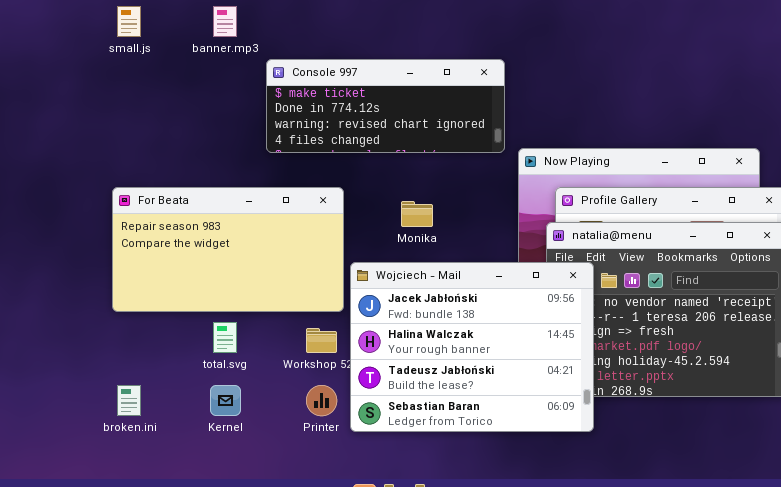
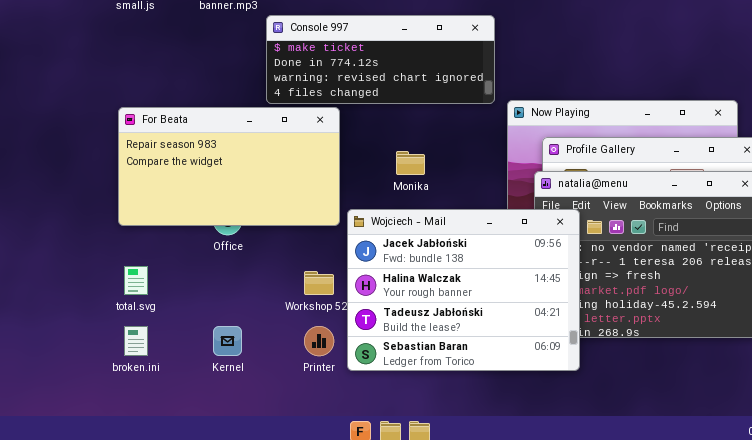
For Beata: [112,187,344,312] -> [118,107,340,226], moved
total.svg: [213,322,237,353] -> [124,266,148,295], moved

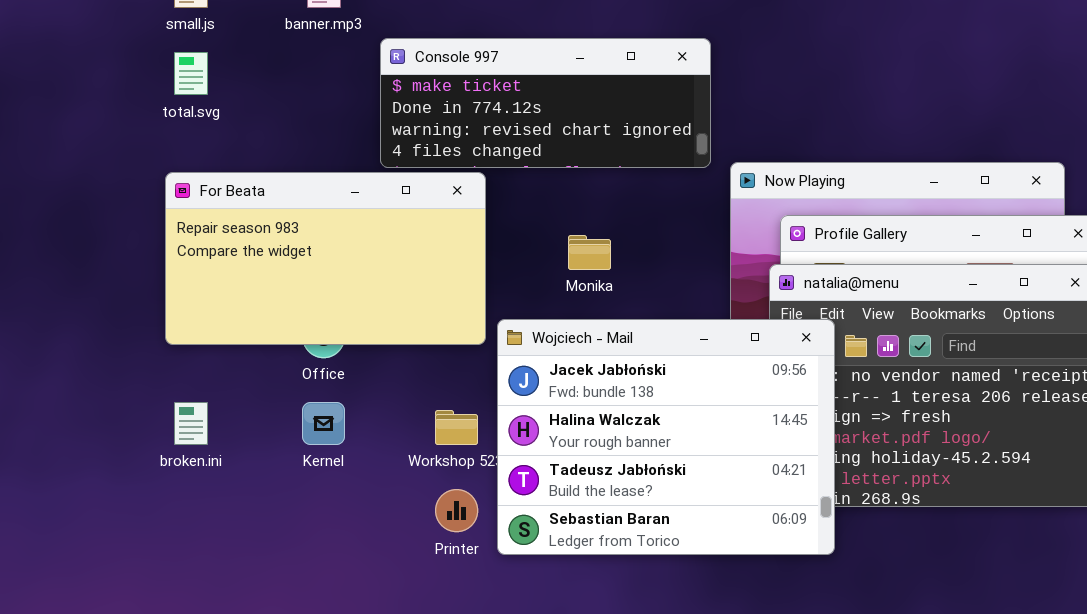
total.svg: [124,266,148,295] -> [174,52,208,95], moved
broken.ini: [124,326,148,356] -> [174,402,208,445], moved
Kernel: [213,326,242,356] -> [302,402,345,445], moved

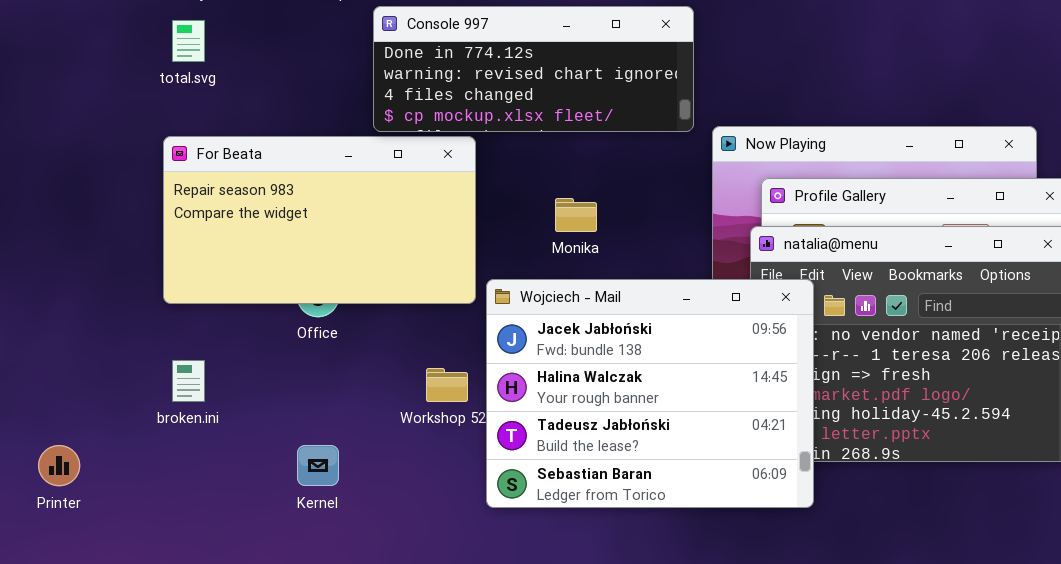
Console 997: [380,38,711,168] -> [373,6,694,132], scrolled down 1 row
Kernel: [302,402,345,445] -> [297,445,339,486], moved
Printer: [435,489,478,532] -> [38,445,80,486], moved

